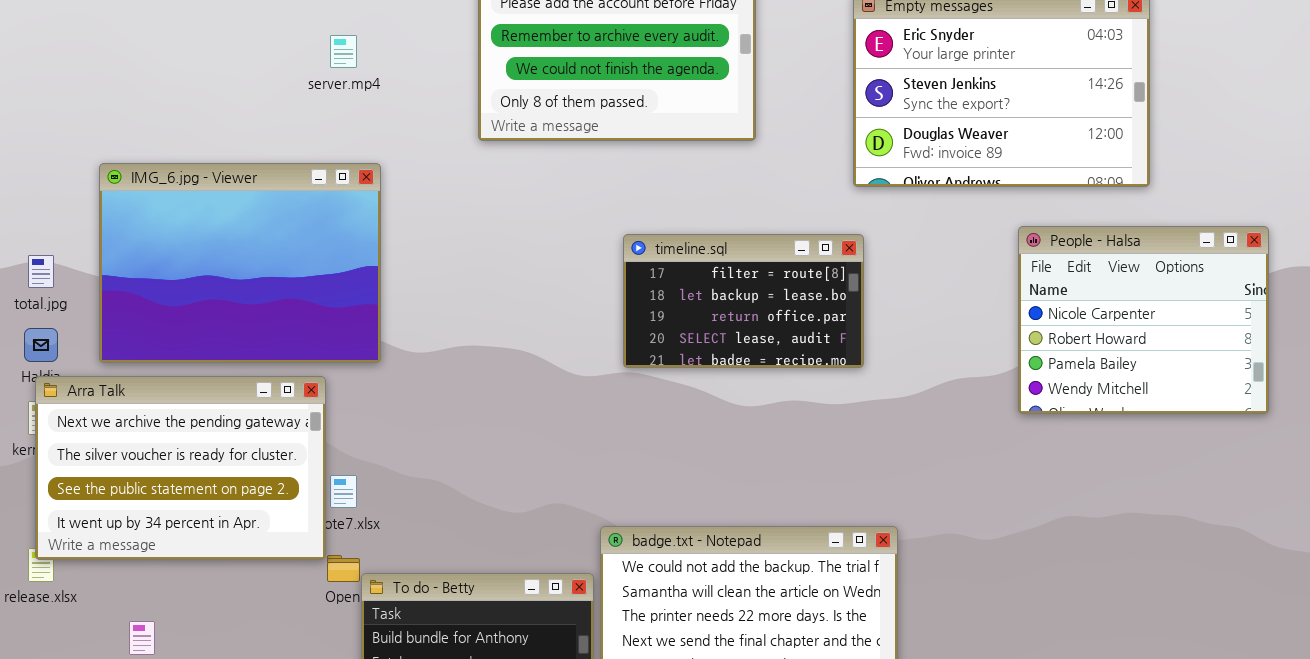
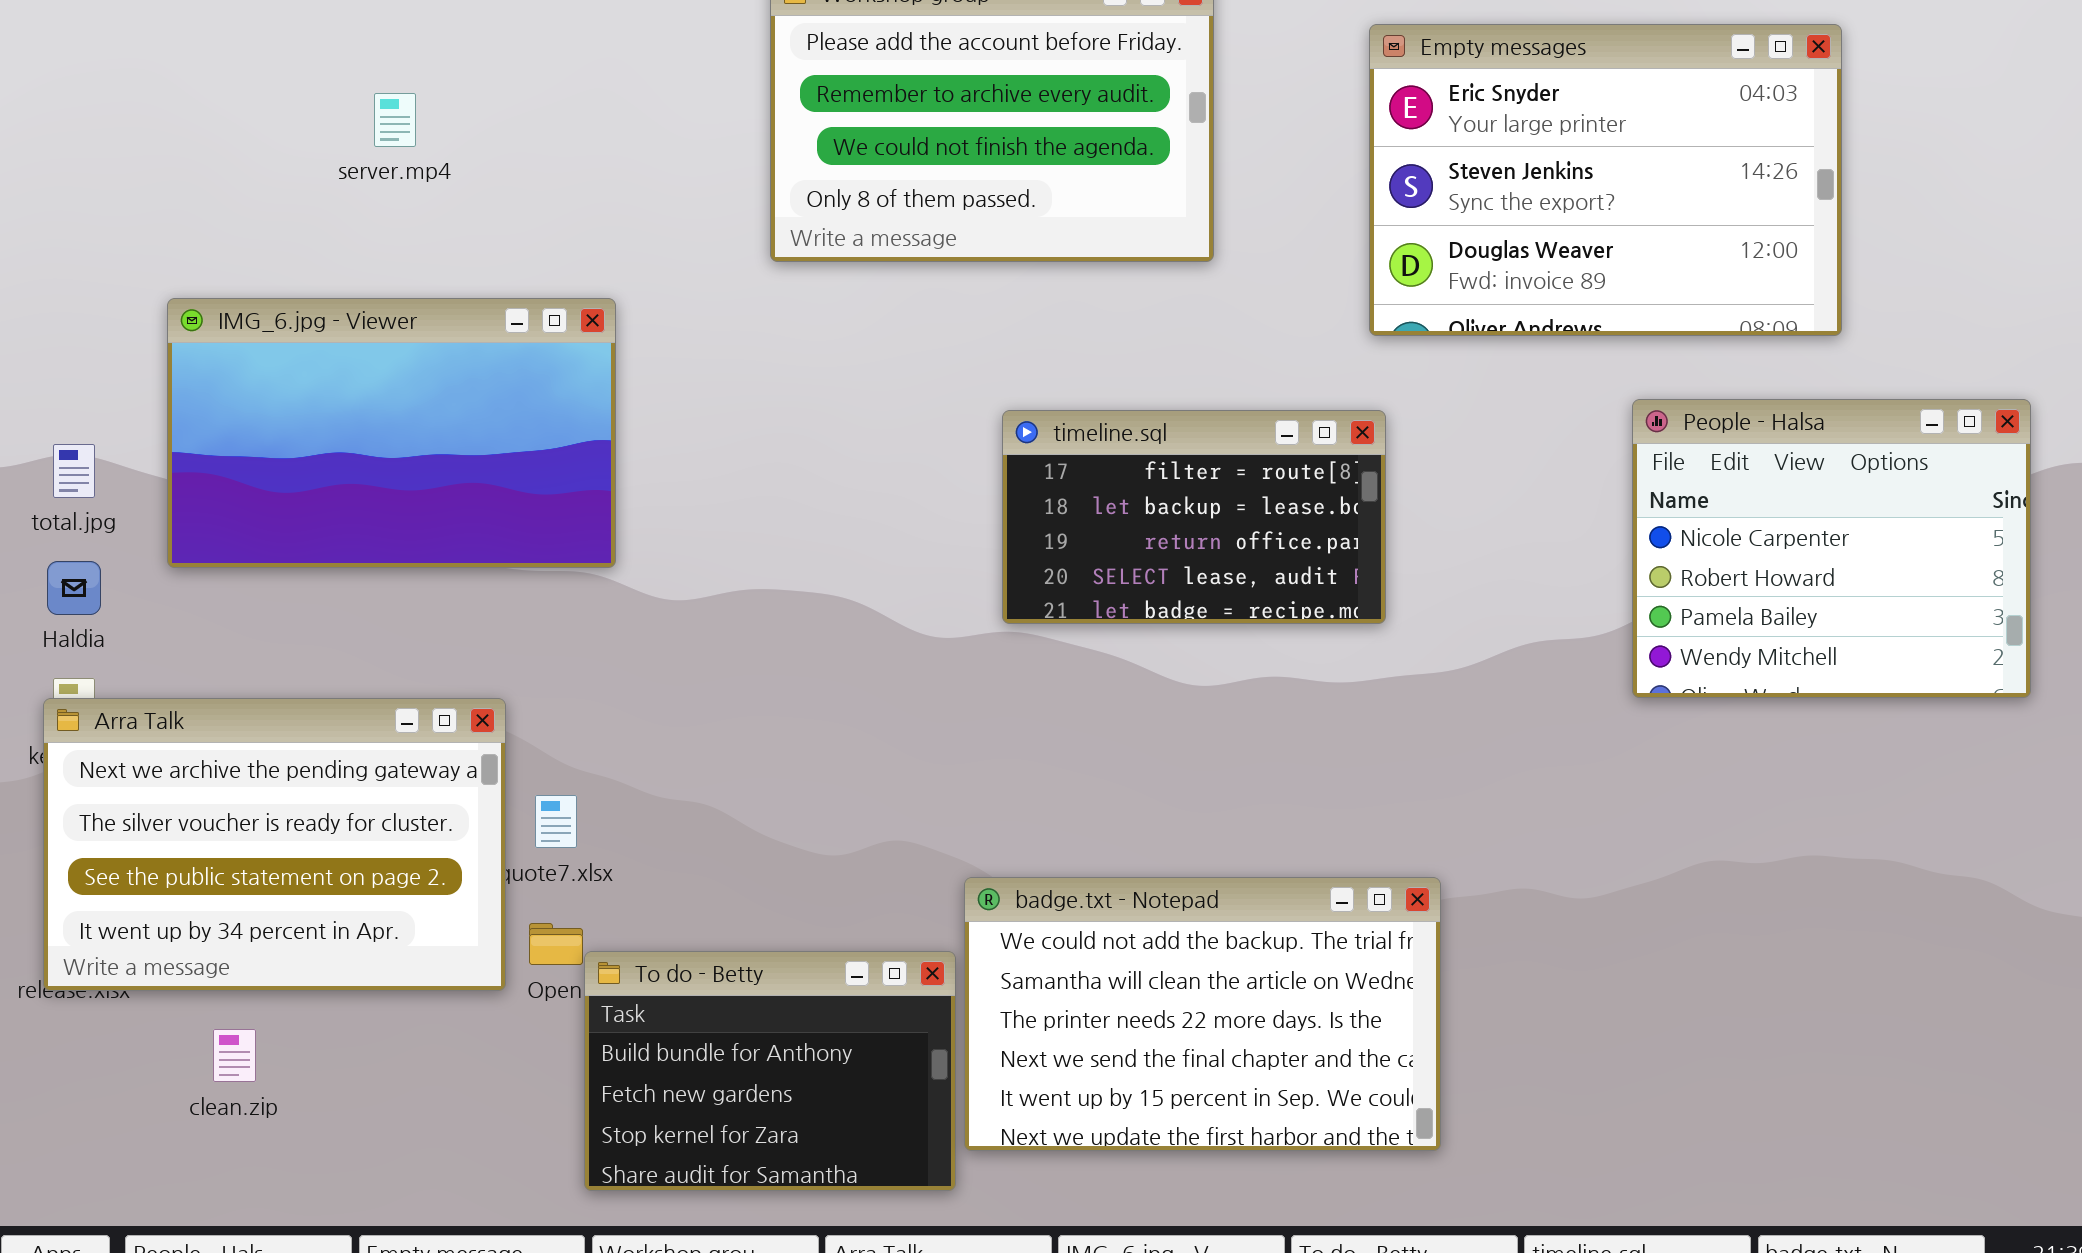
server.mp4: [330,35,357,68] -> [374,93,416,147], moved
IMG_6.jpg - Viewer: [99,163,381,363] -> [167,298,616,568], resized
Arra Talk: [35,376,326,560] -> [43,698,506,991], moved

